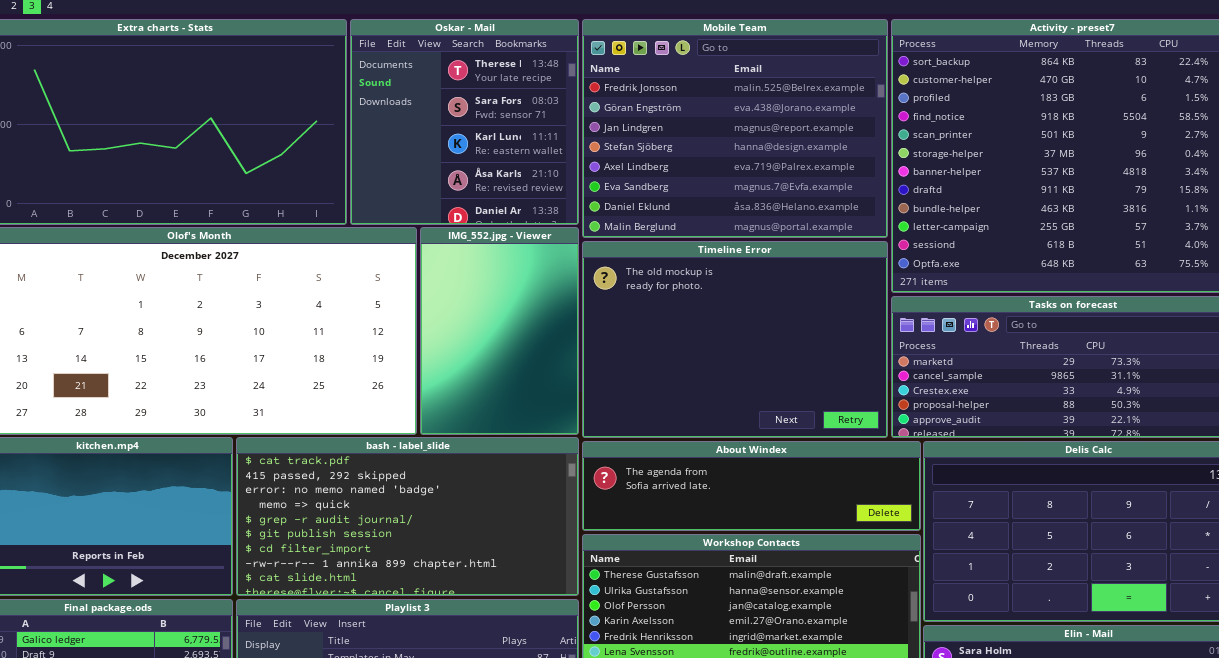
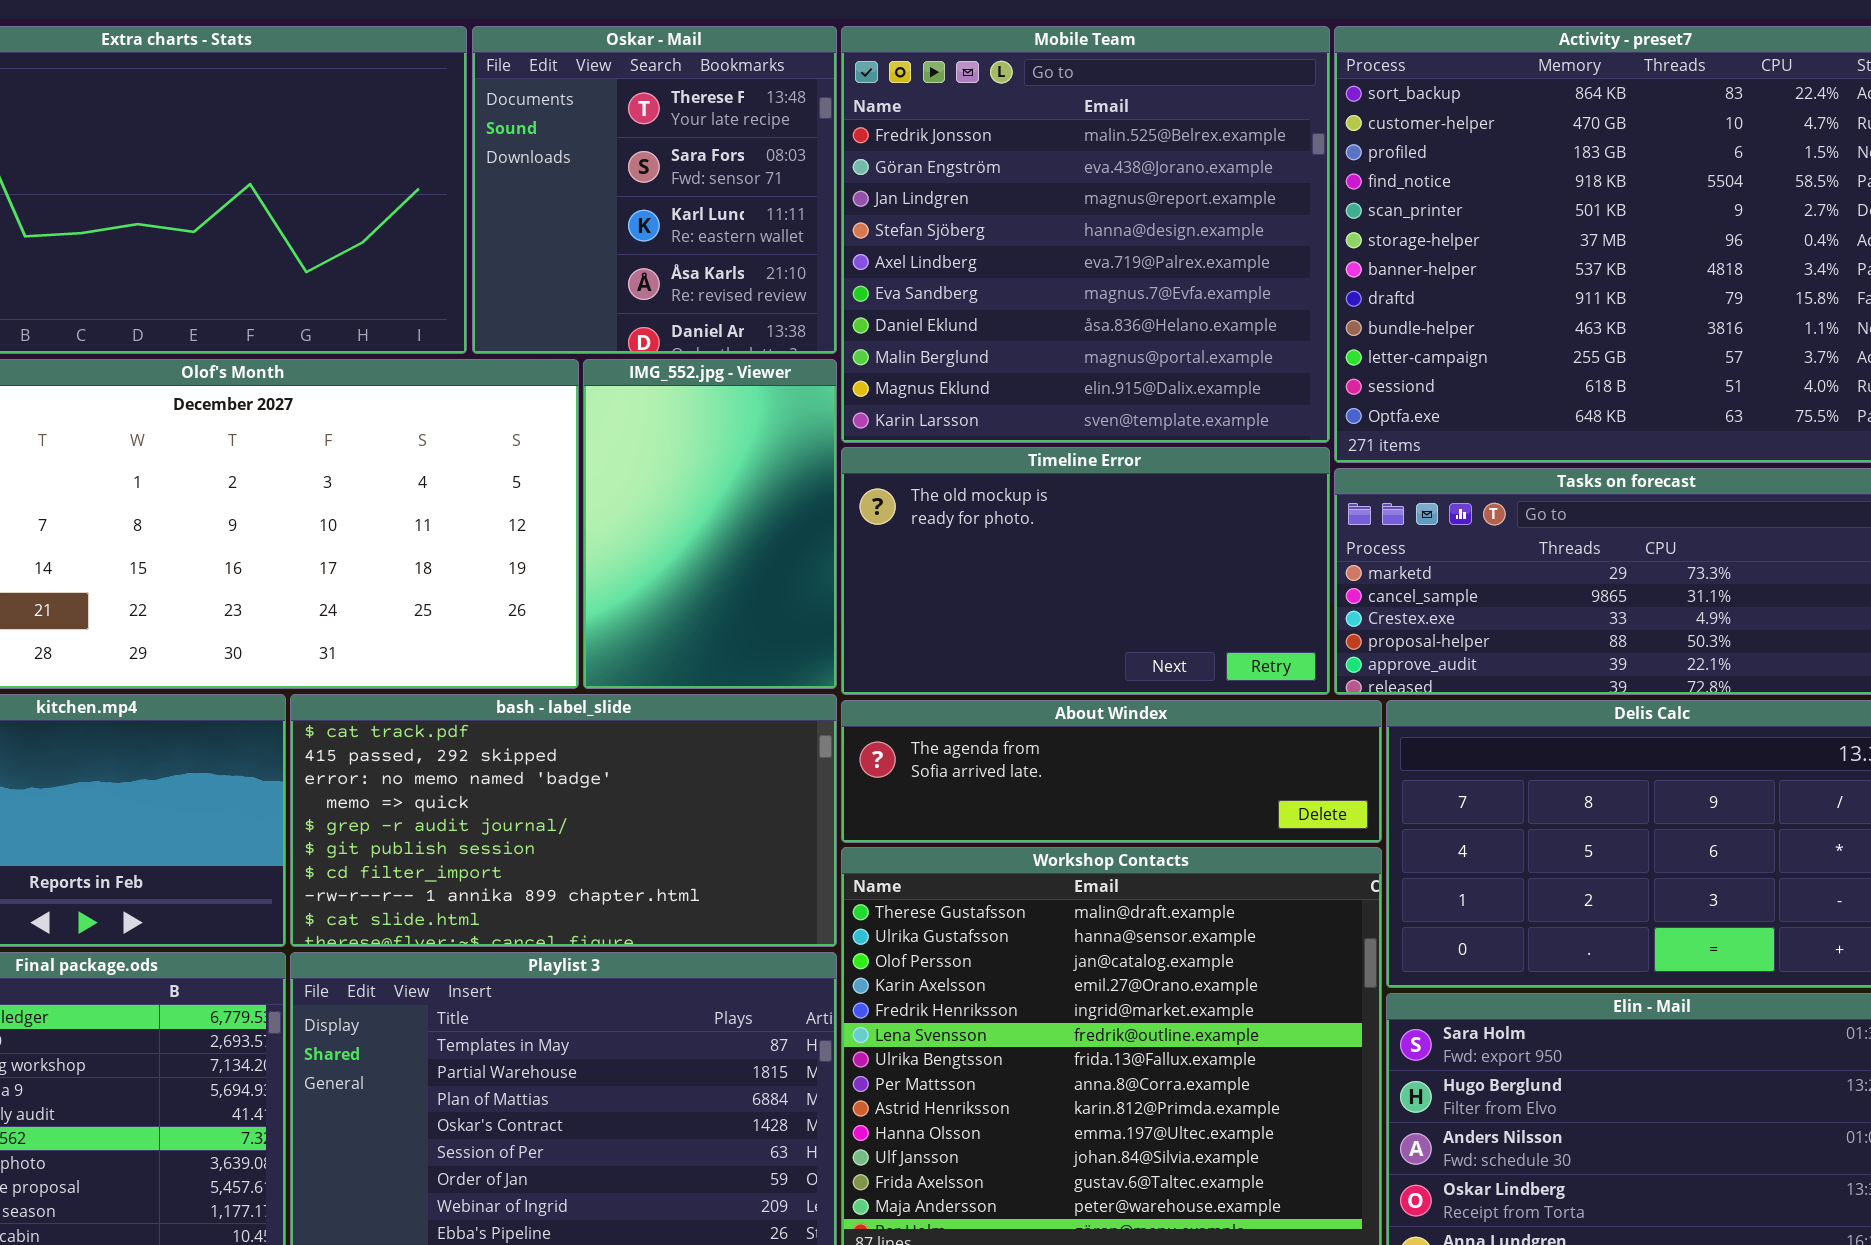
Mobile Team: [582,19,888,238] -> [841,26,1330,443], resized
Timeline Error: [582,241,888,438] -> [841,447,1330,695], resized

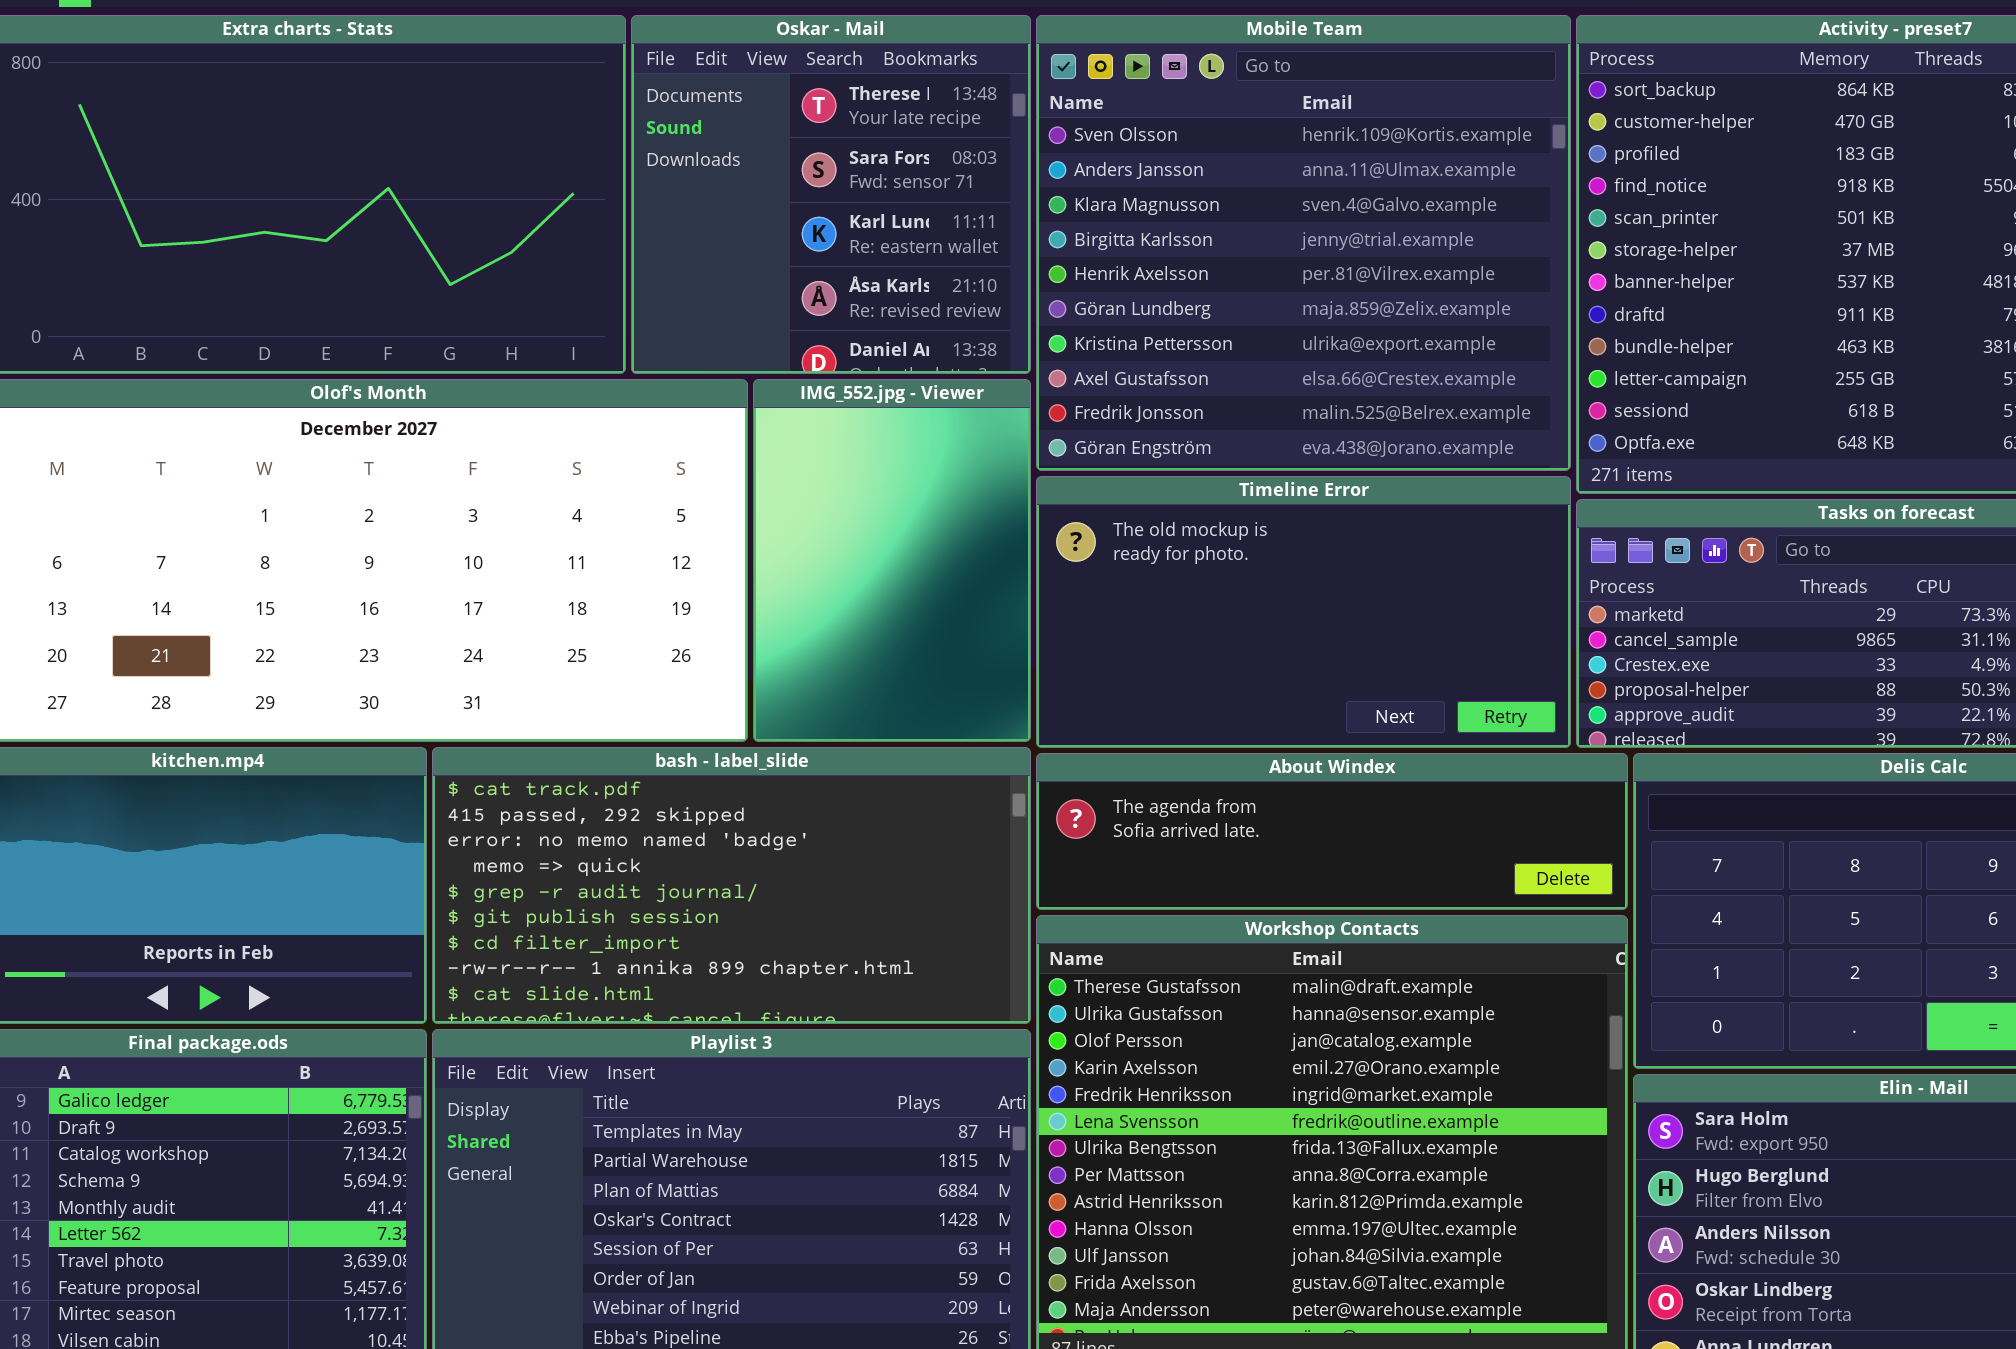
Mobile Team: [841,26,1330,443] -> [1036,15,1571,471], scrolled up 8 rows

